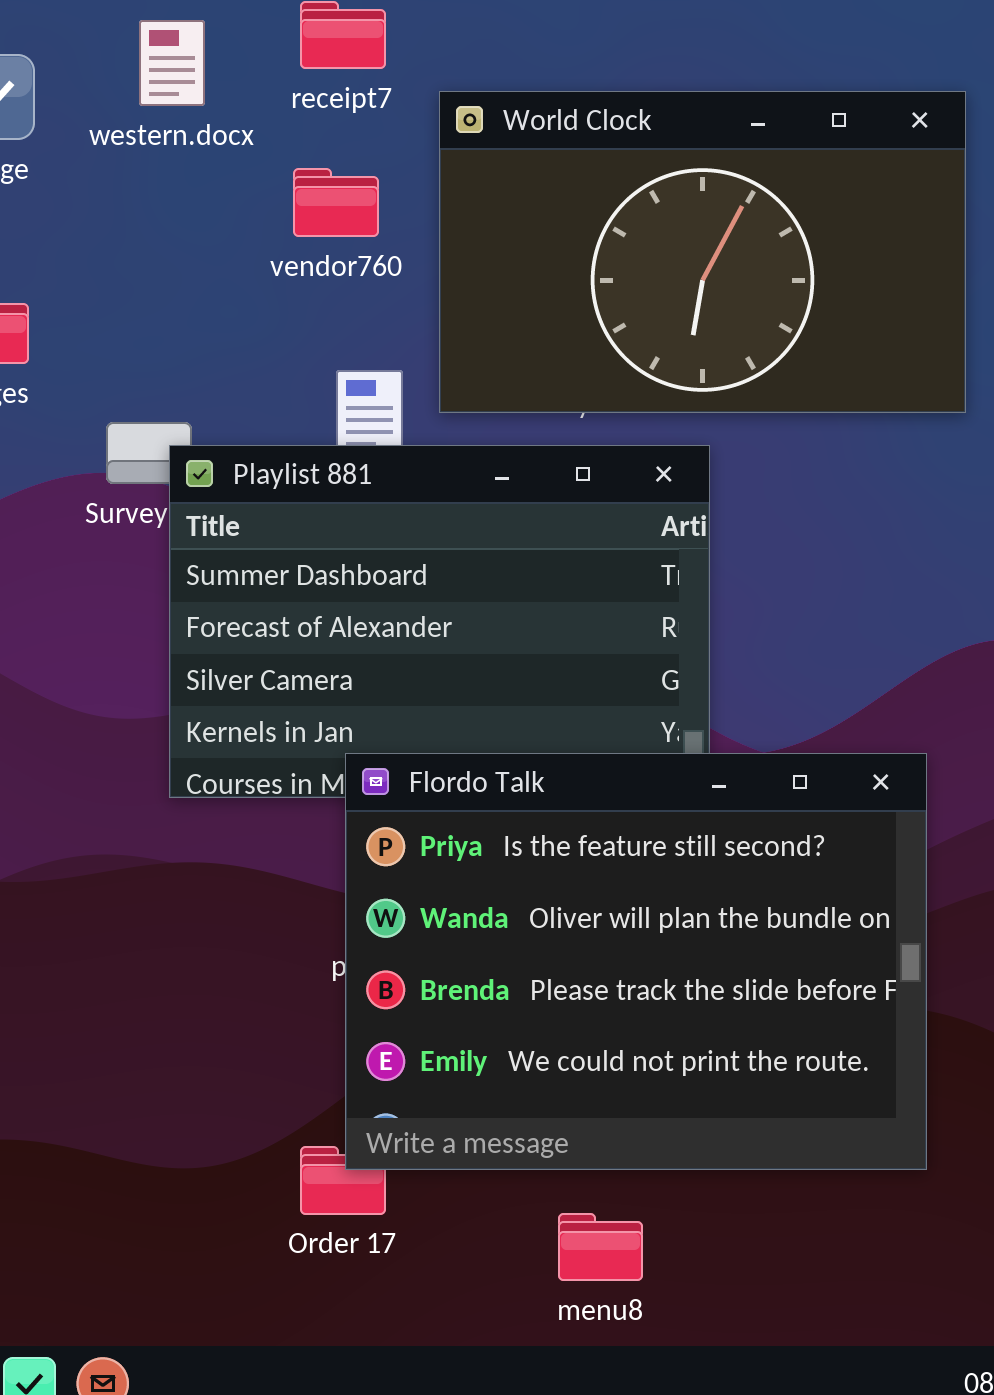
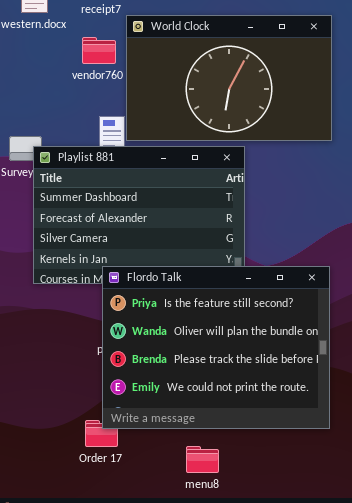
World Clock: [439,91,966,413] -> [126,15,332,141], moved

